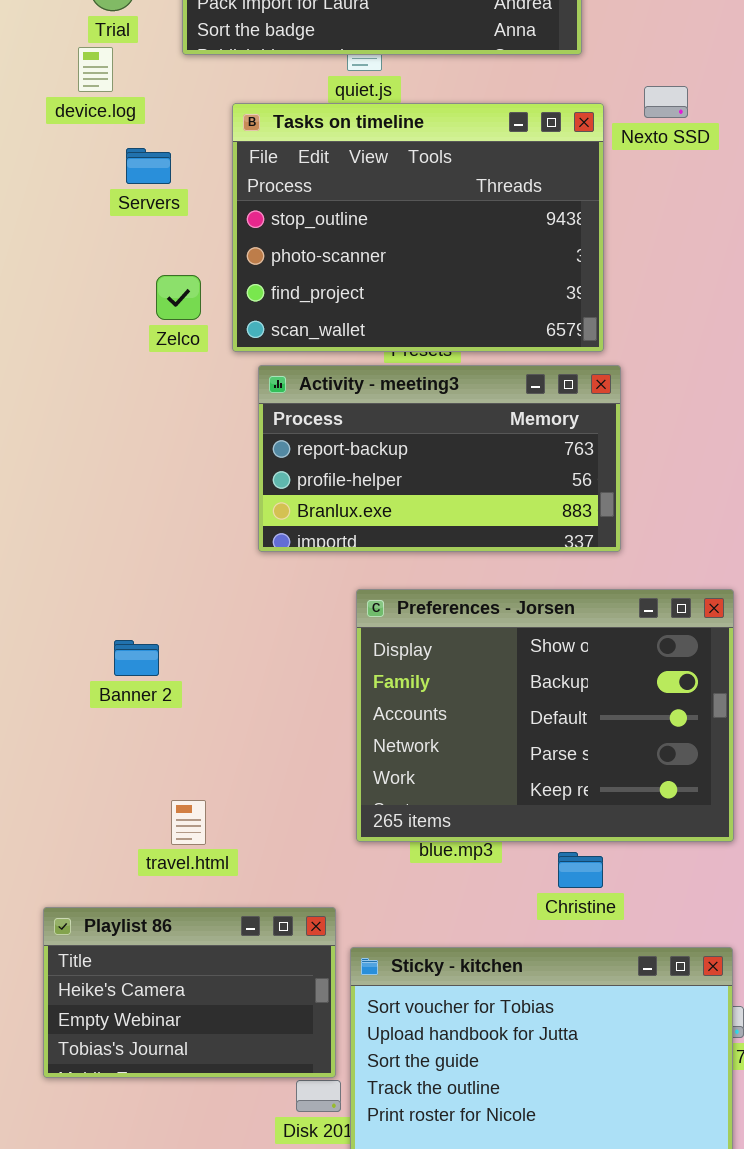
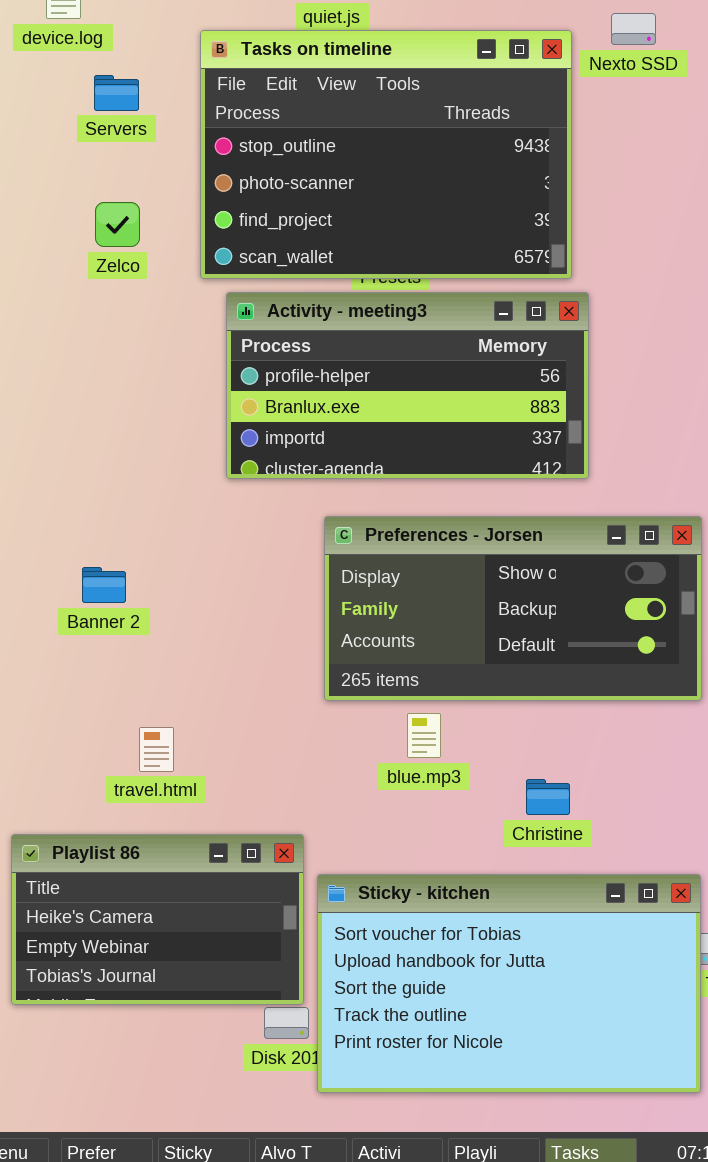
Zelco: [156,275,201,320] -> [95,202,140,247], moved
Activity - meeting3: [258,365,621,552] -> [226,292,589,479], scrolled down 1 row
Preferences - Jorsen: [356,589,734,842] -> [324,516,702,701], resized

